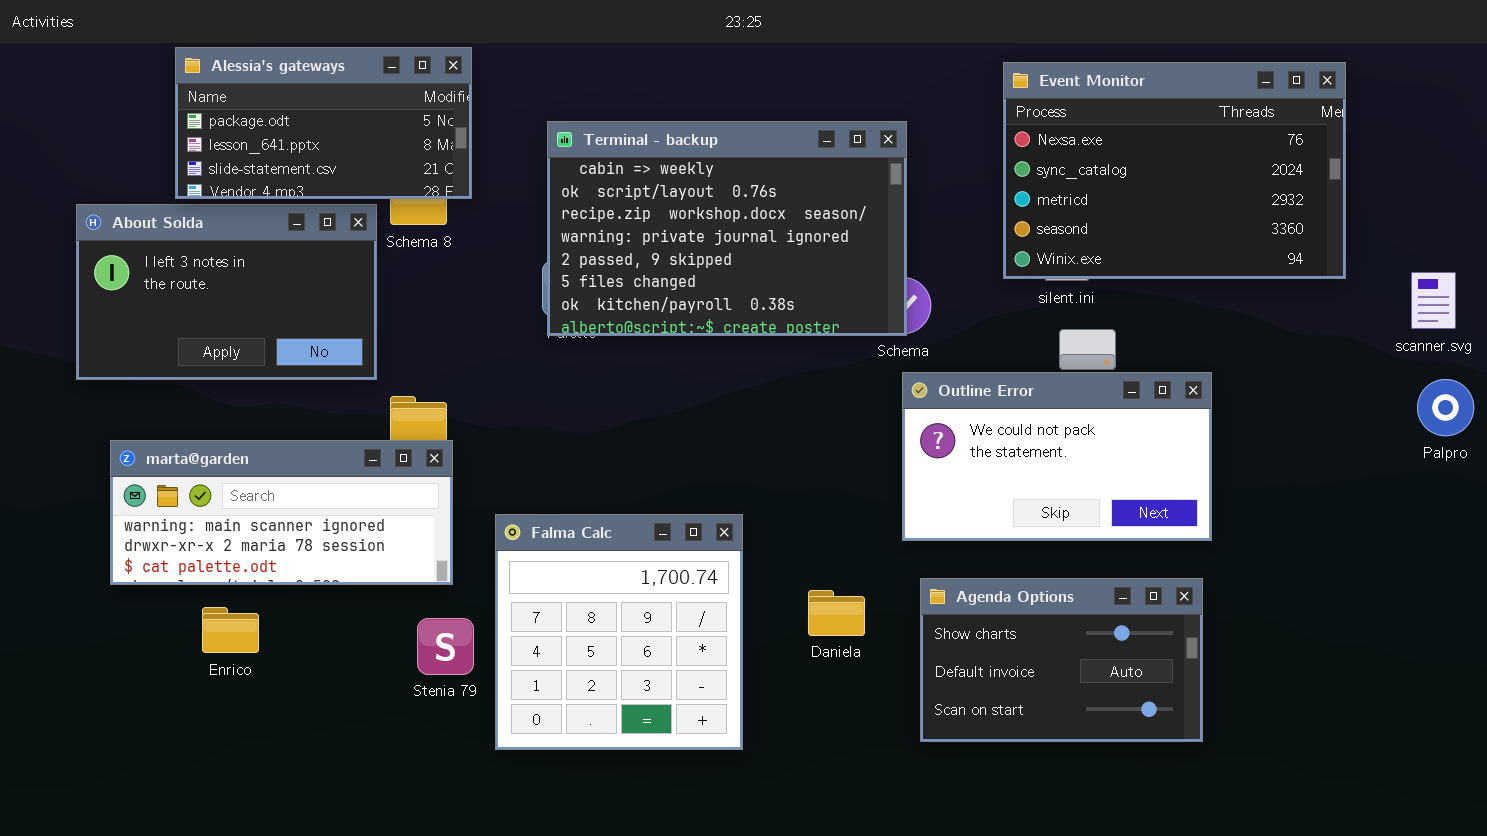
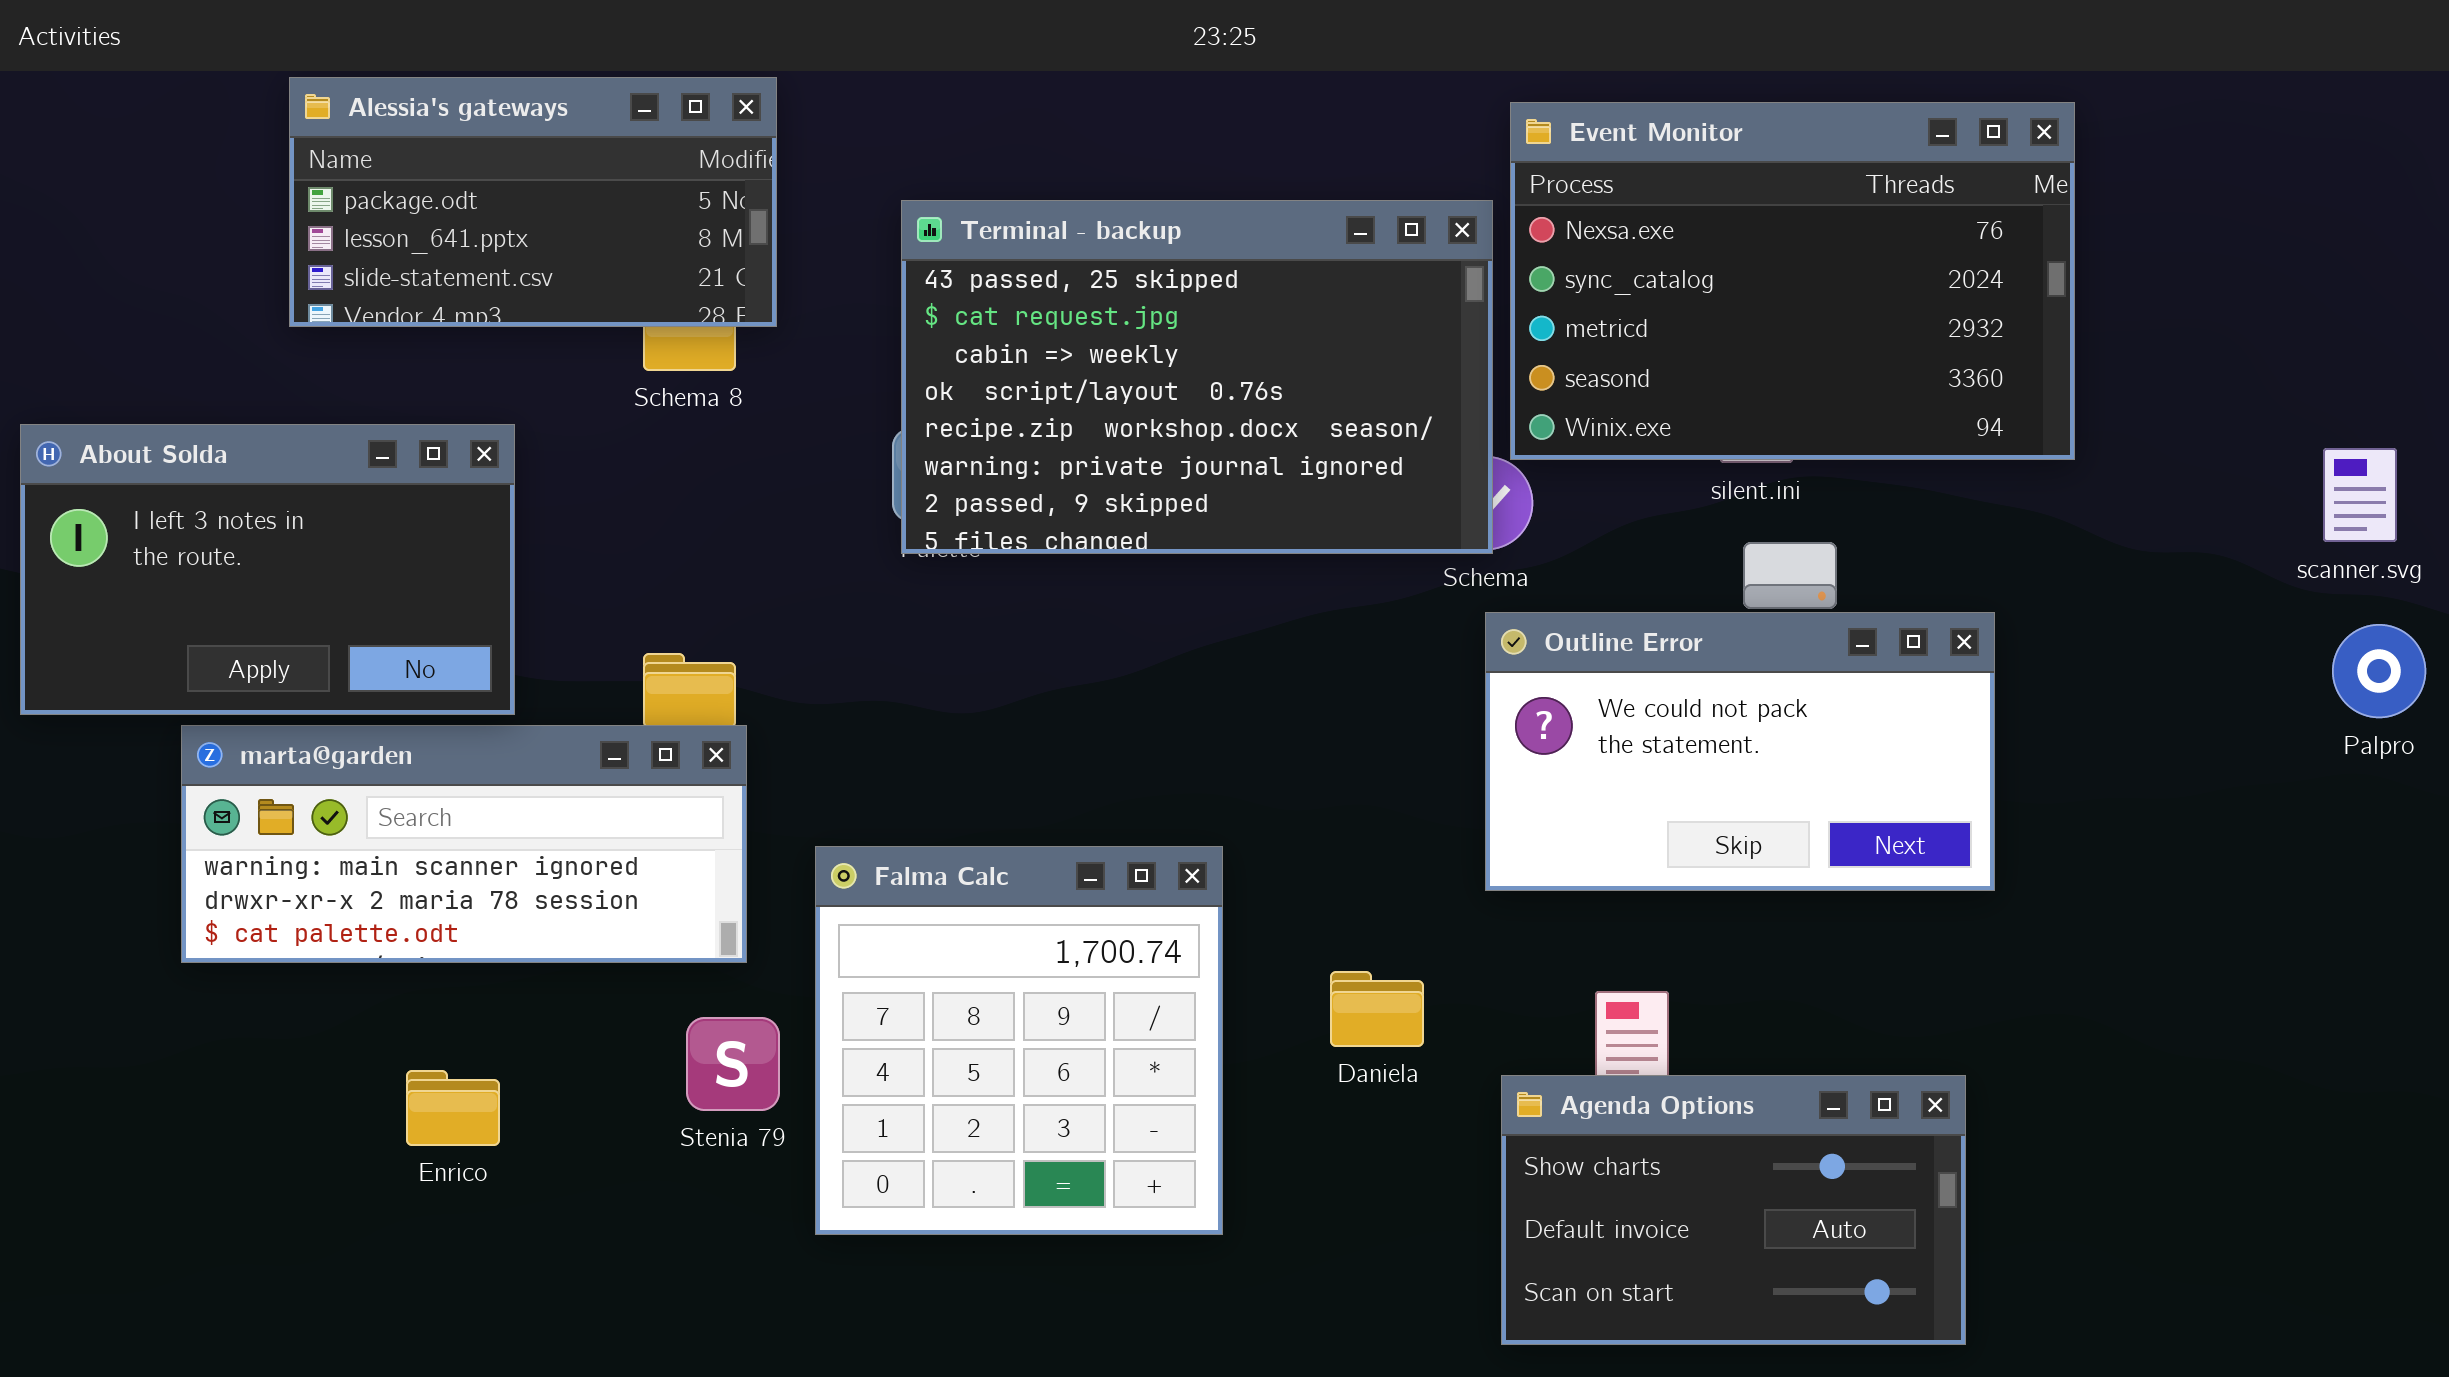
Event Monitor: [1003,62,1346,279] -> [1510,102,2075,460], moved
Terminal - backup: [547,121,907,336] -> [901,200,1493,554], scrolled up 2 rows
About Solda: [76,204,377,380] -> [20,424,515,715], moved
Agenda Options: [920,578,1203,742] -> [1501,1075,1966,1345], moved
Enrico: [202,607,259,653] -> [406,1070,500,1146], moved

